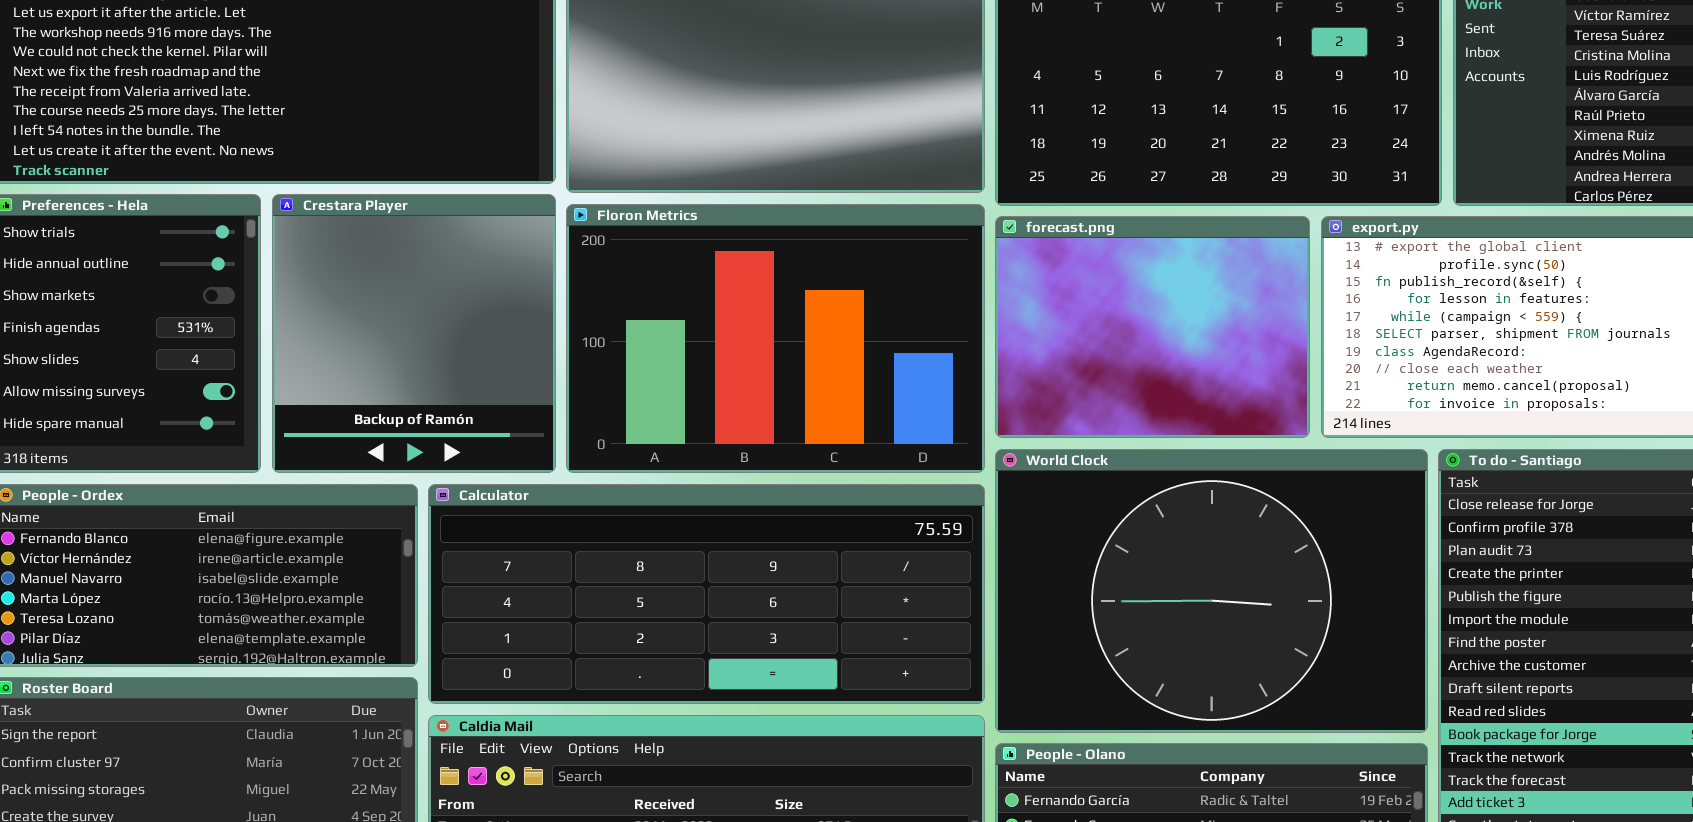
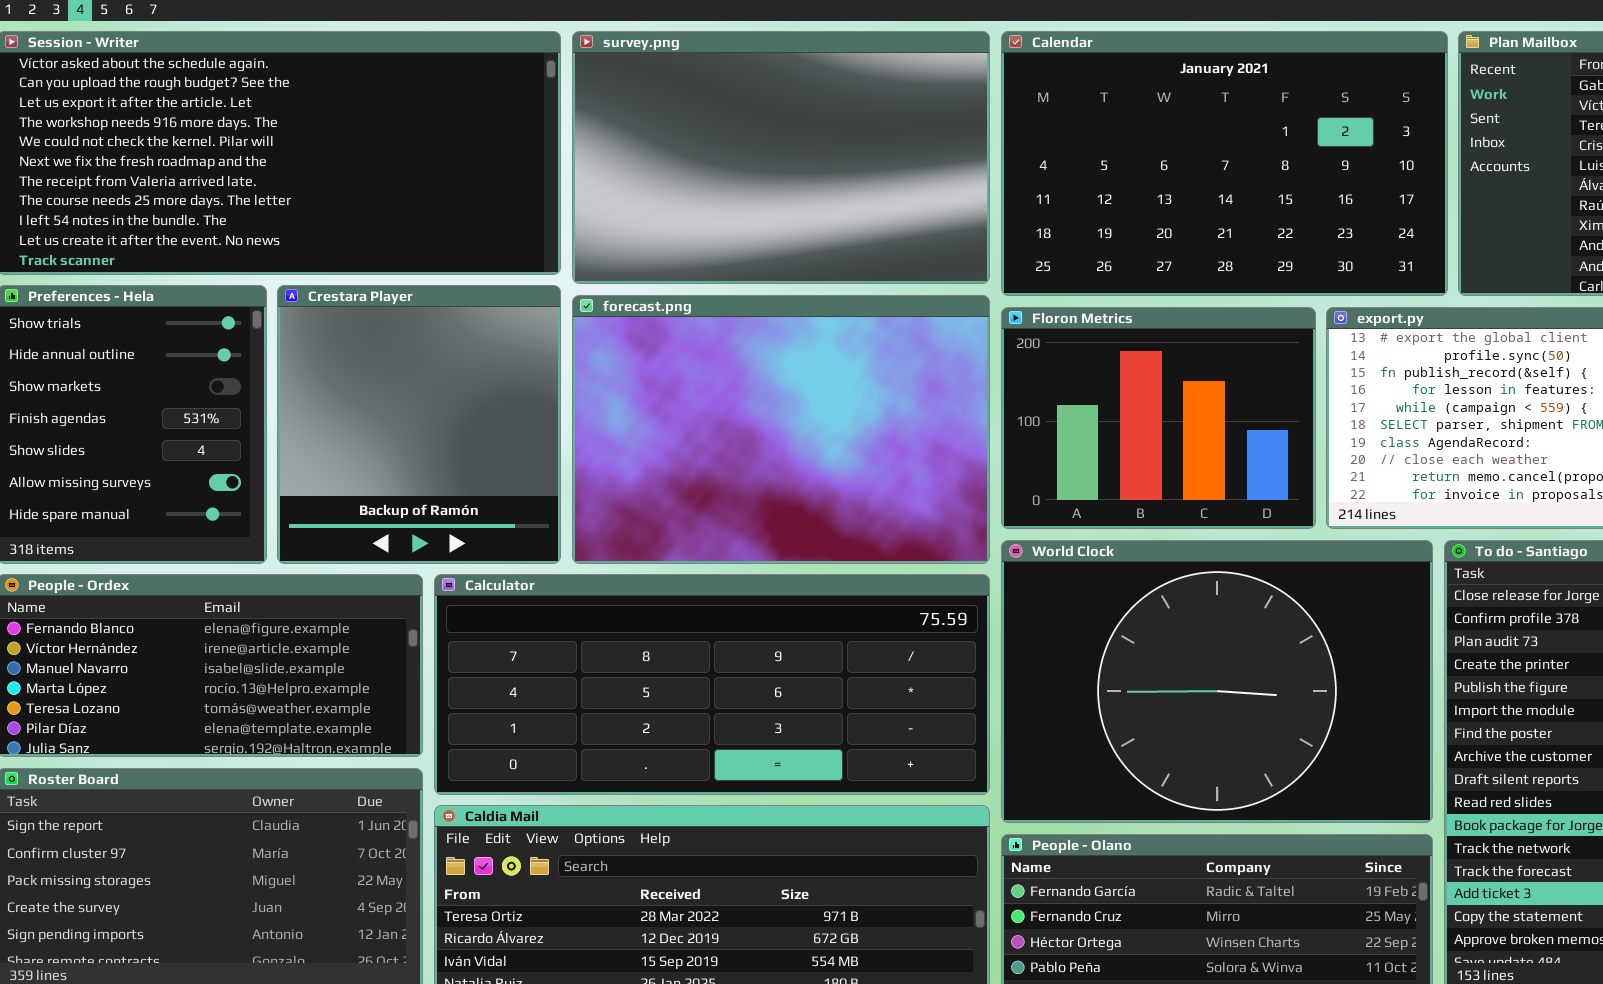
Floron Metrics: [566,204,985,473] -> [1001,307,1316,529], moved, resized
forecast.png: [995,216,1310,438] -> [572,295,990,564], moved, resized

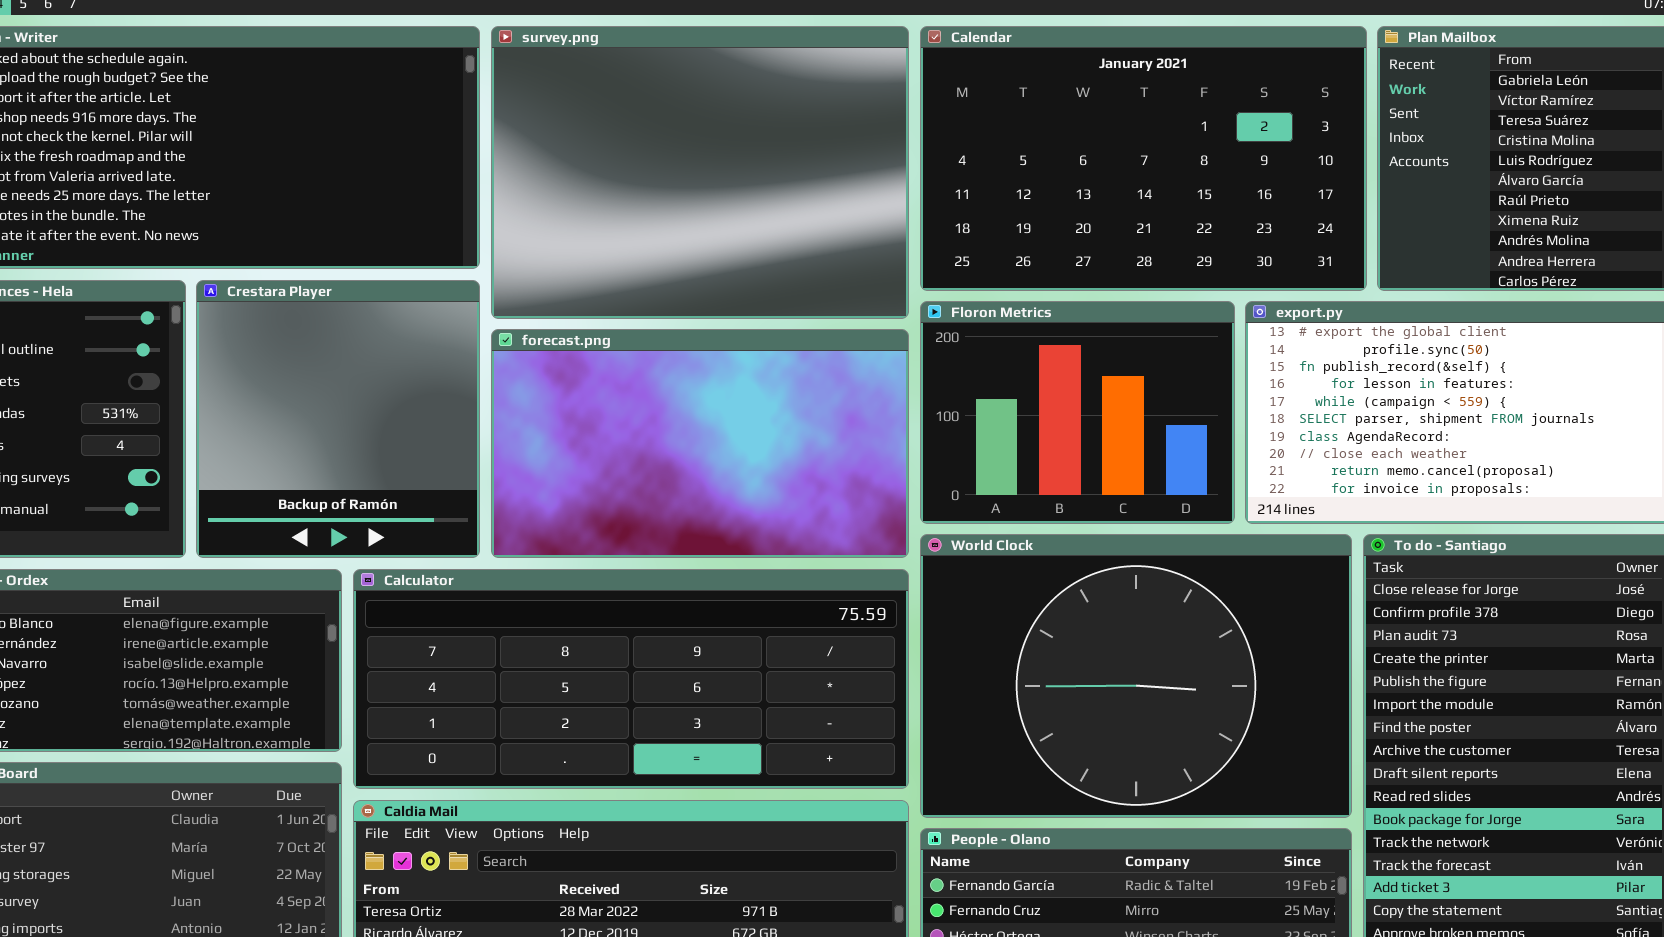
survey.png: [572,31,990,284] -> [491,26,909,319], resized
forecast.png: [572,295,990,564] -> [491,329,909,558], resized

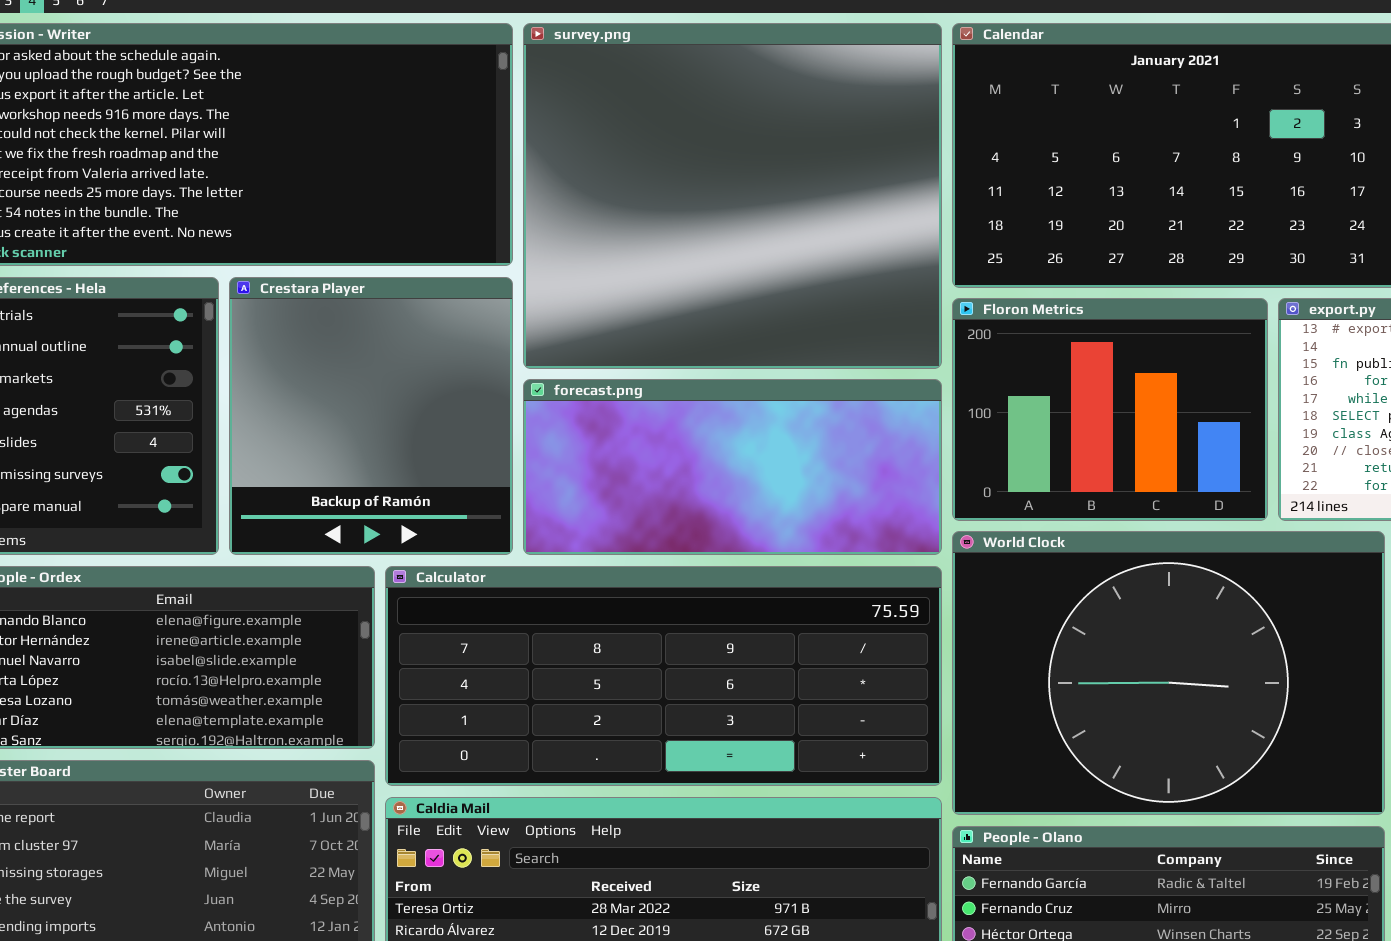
survey.png: [491,26,909,319] -> [523,23,942,369], resized
forecast.png: [491,329,909,558] -> [523,379,942,555], resized

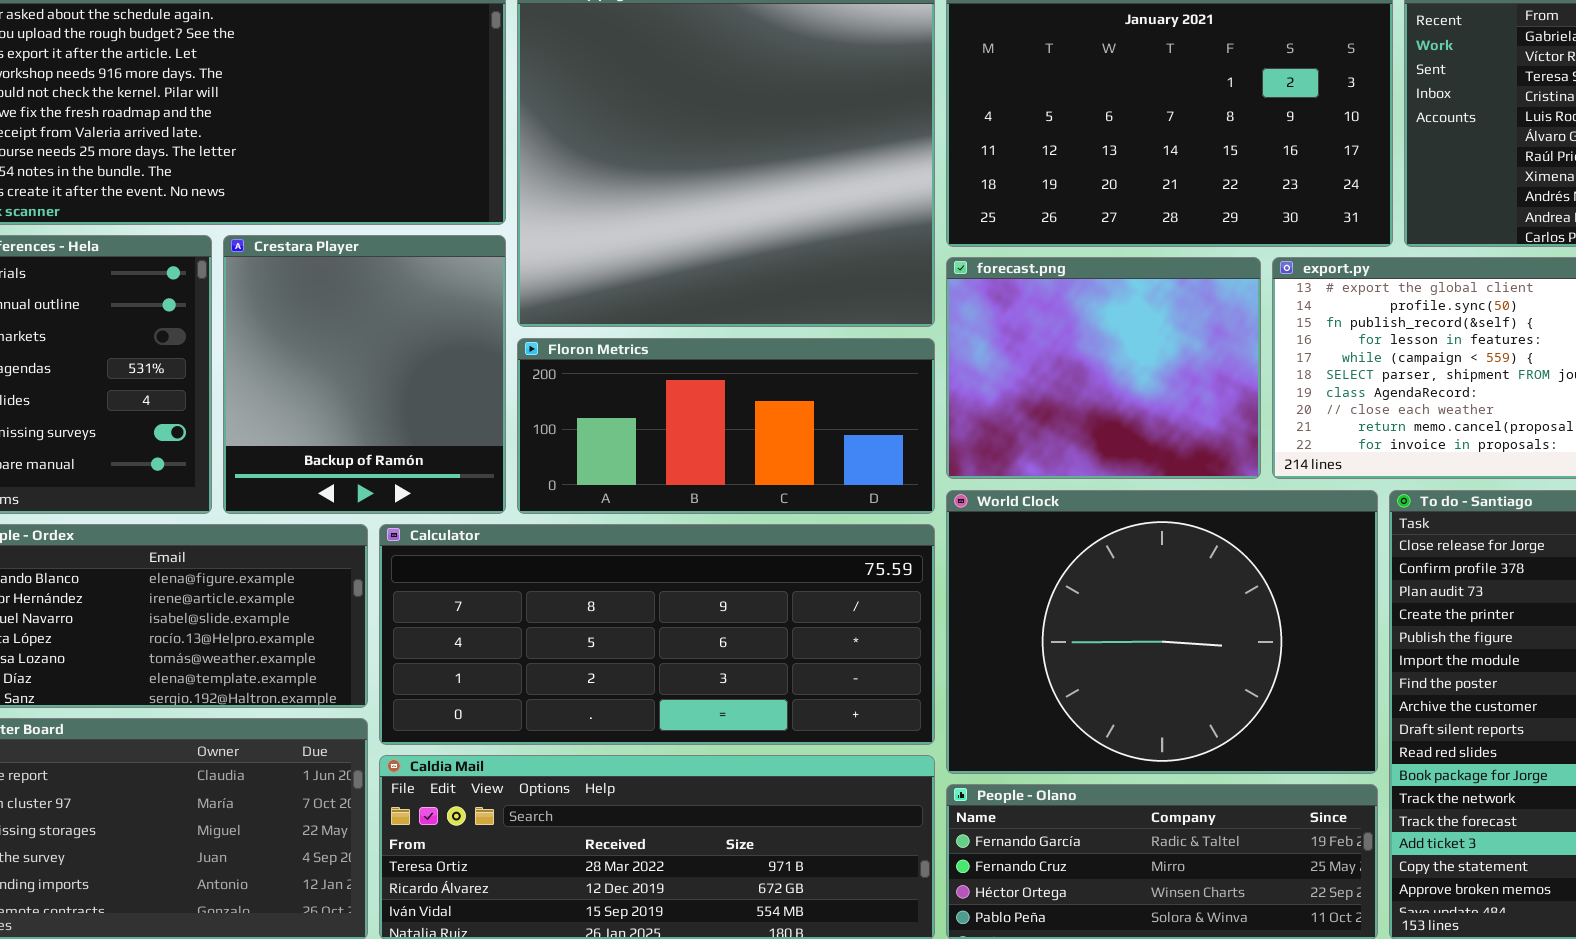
Floron Metrics: [952,298,1268,521] -> [517,338,935,514], moved, resized
forecast.png: [523,379,942,555] -> [946,257,1261,479], moved, resized

